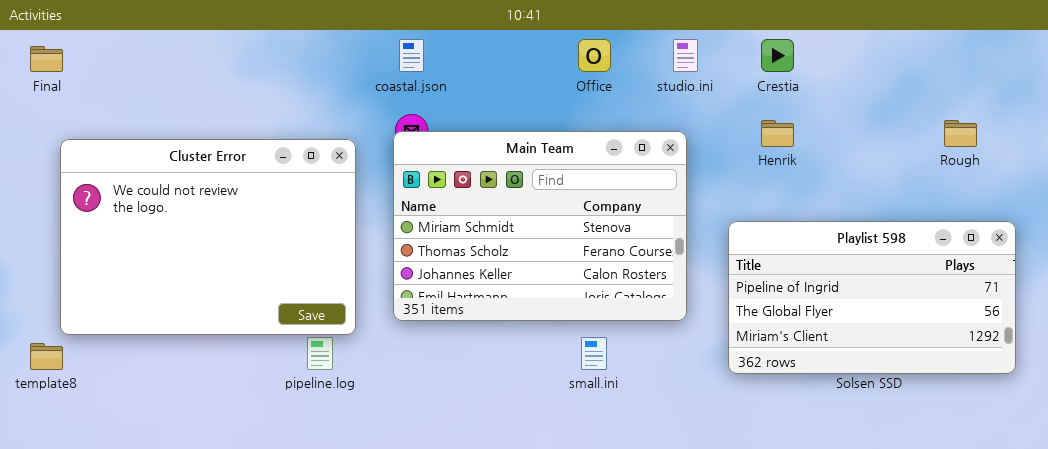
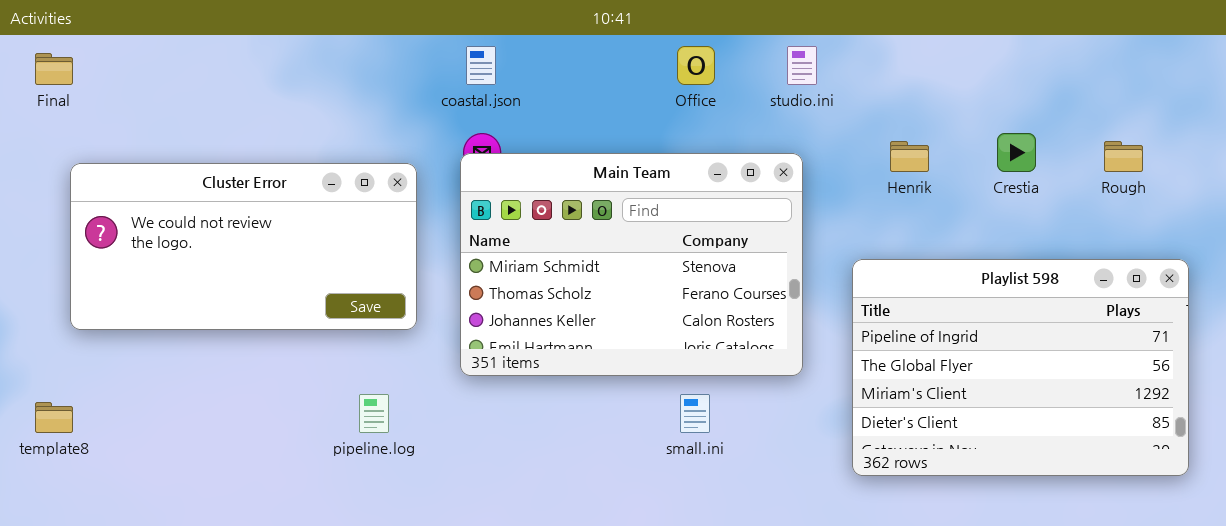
Crestia: [761,39,794,72] -> [997,133,1036,172], moved
Cluster Error: [60,139,356,335] -> [70,163,417,330], resized
Playlist 598: [728,221,1016,374] -> [852,259,1189,476], resized

